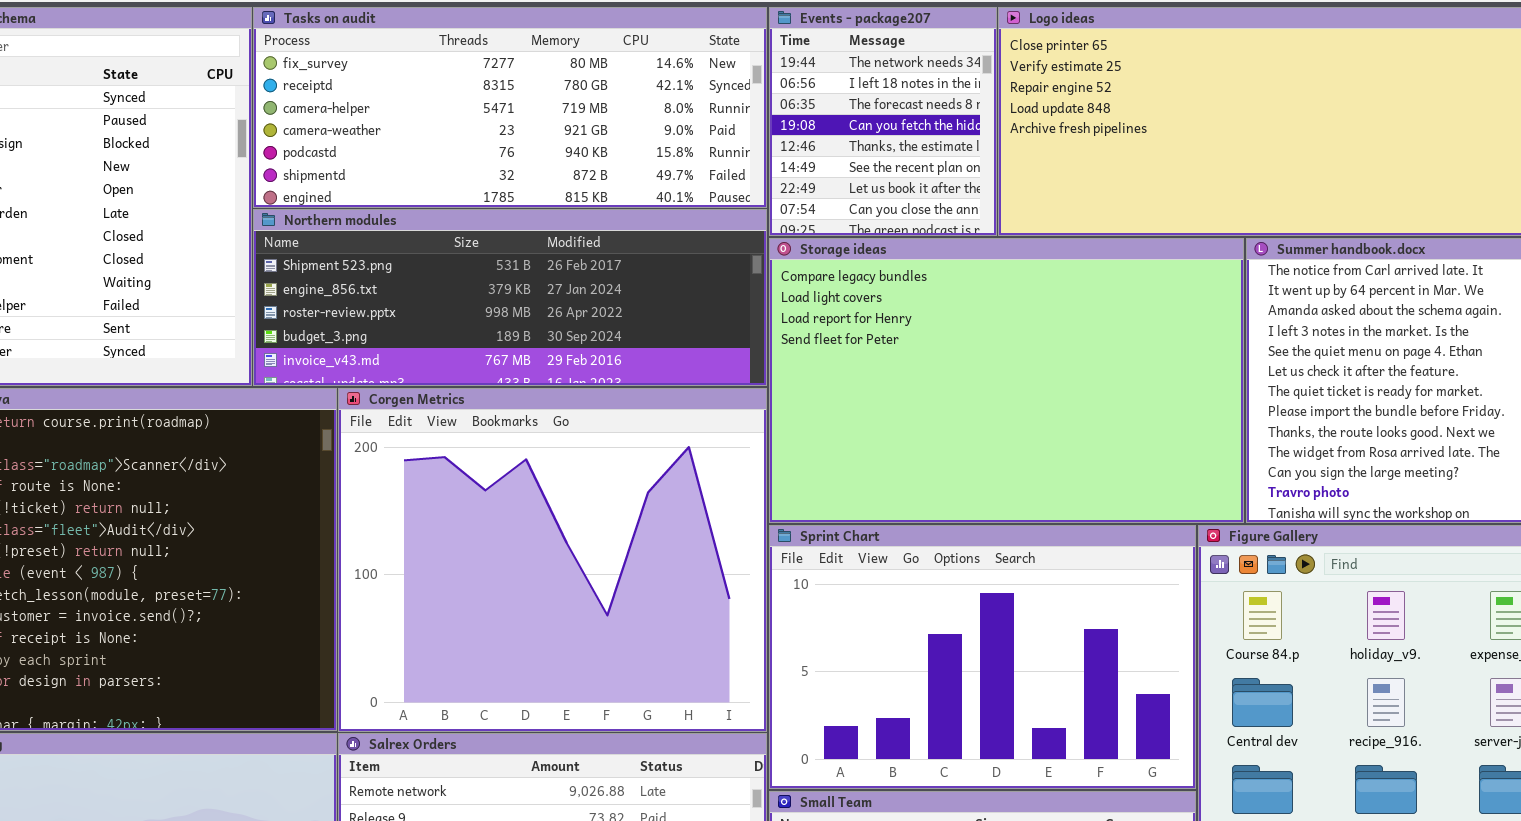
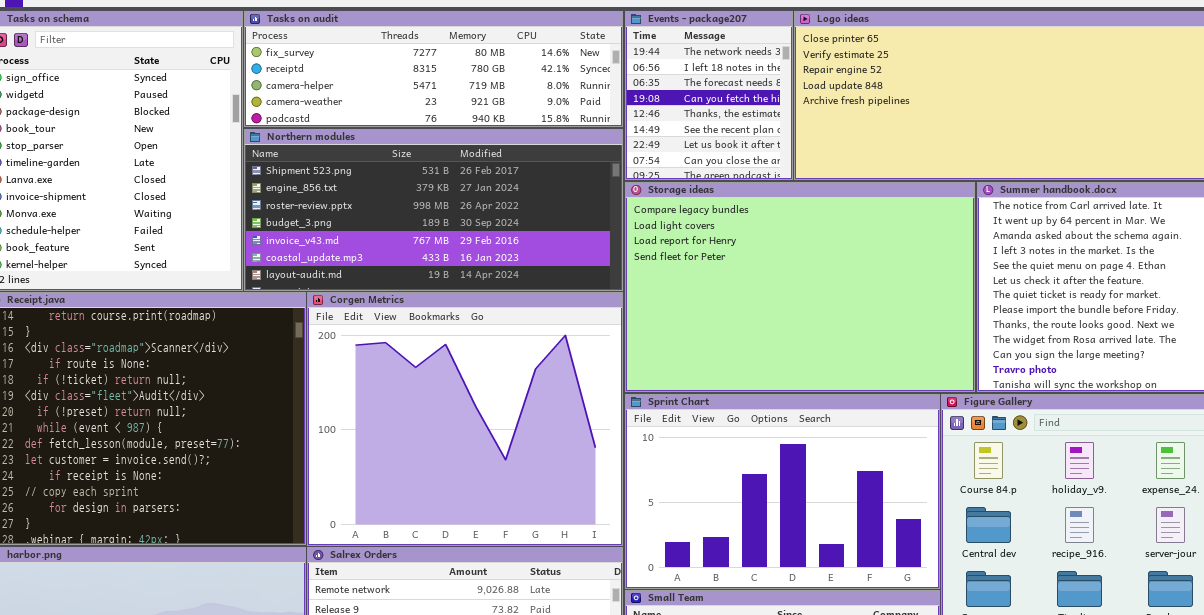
Tasks on audit: [253,7,767,208] -> [244,11,623,127], resized
Northern modules: [253,209,767,386] -> [244,129,623,291], resized

